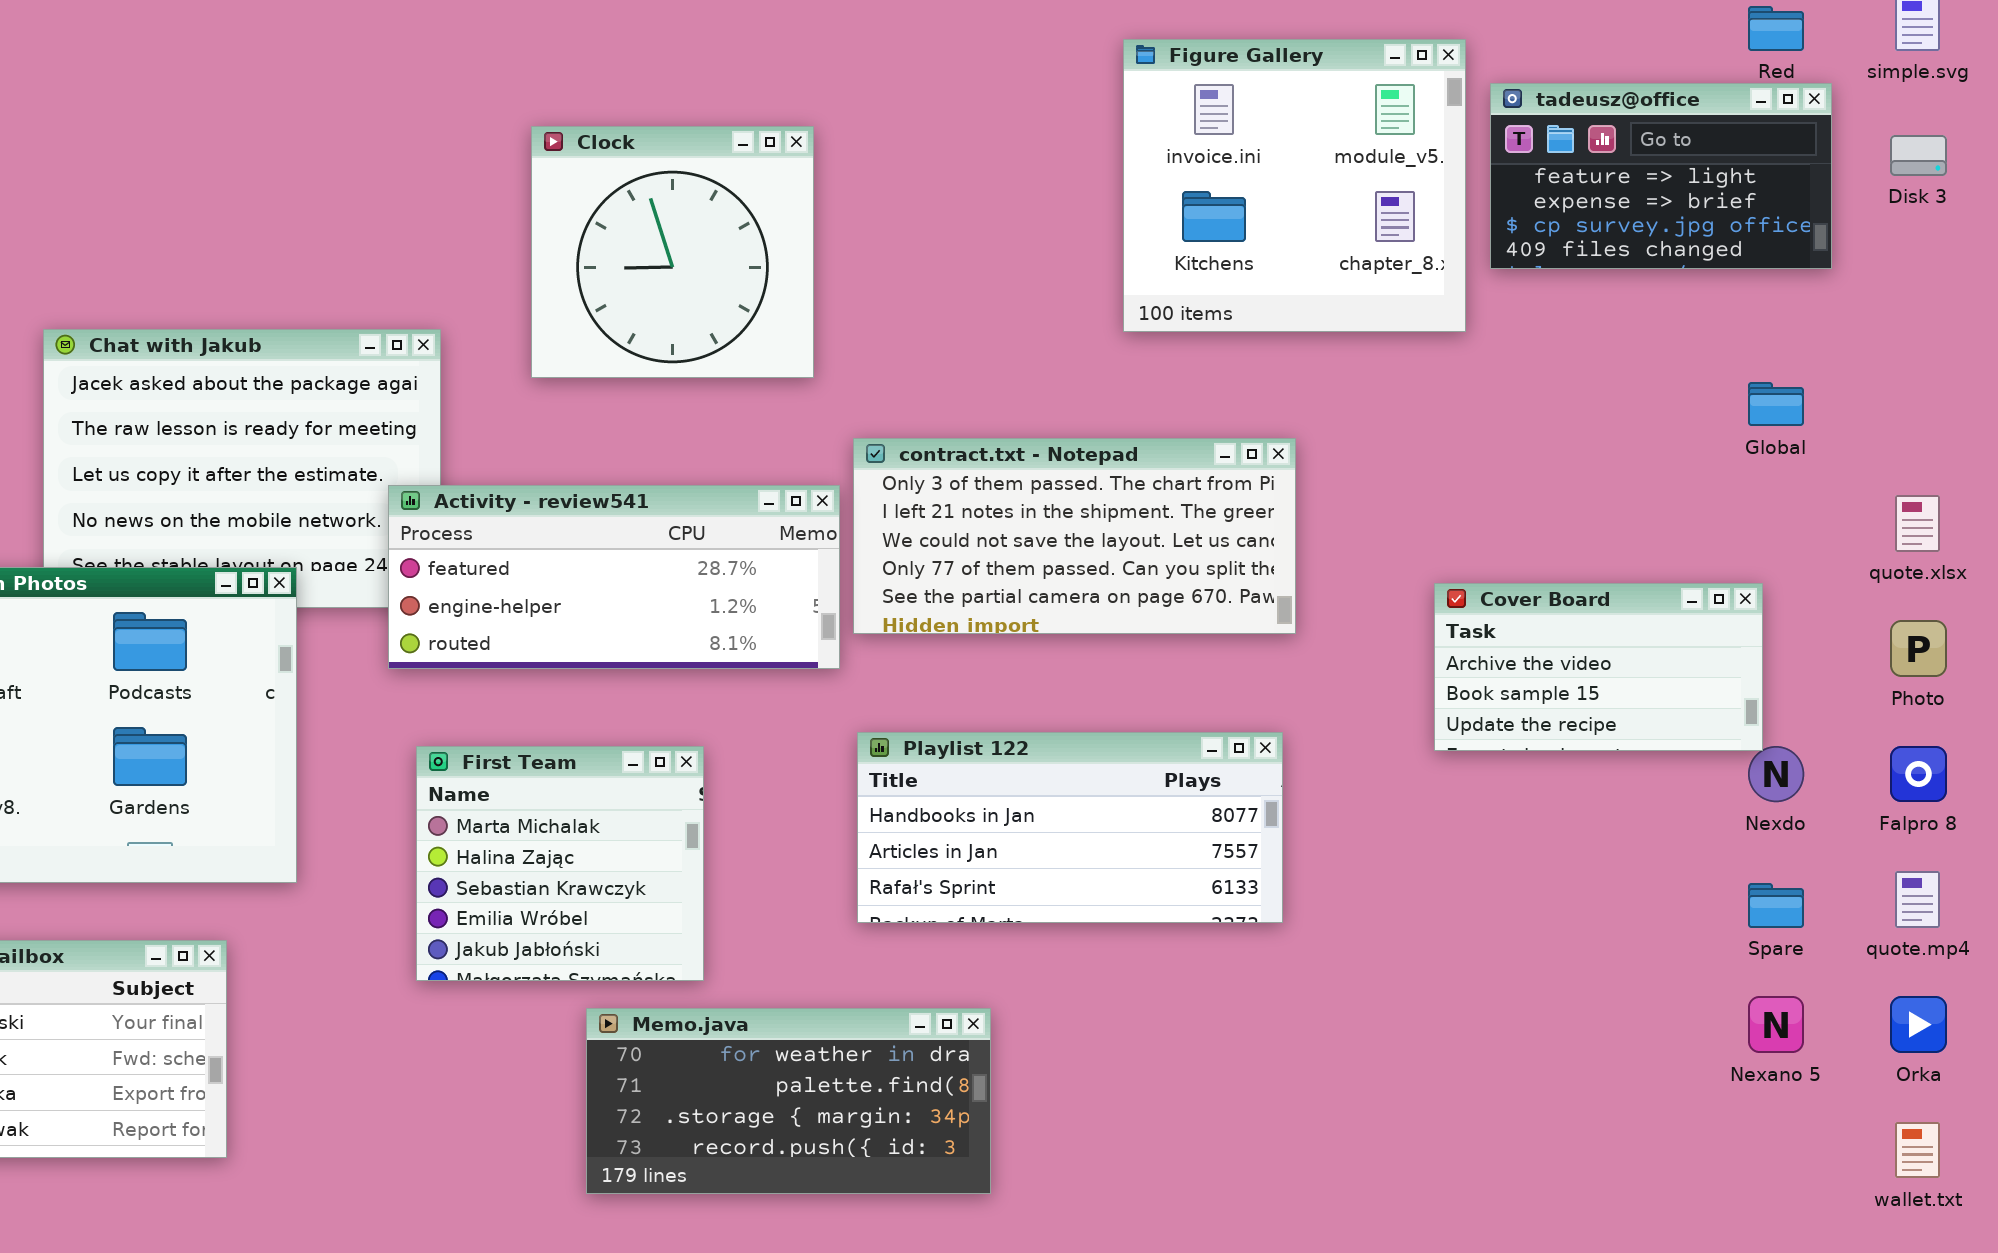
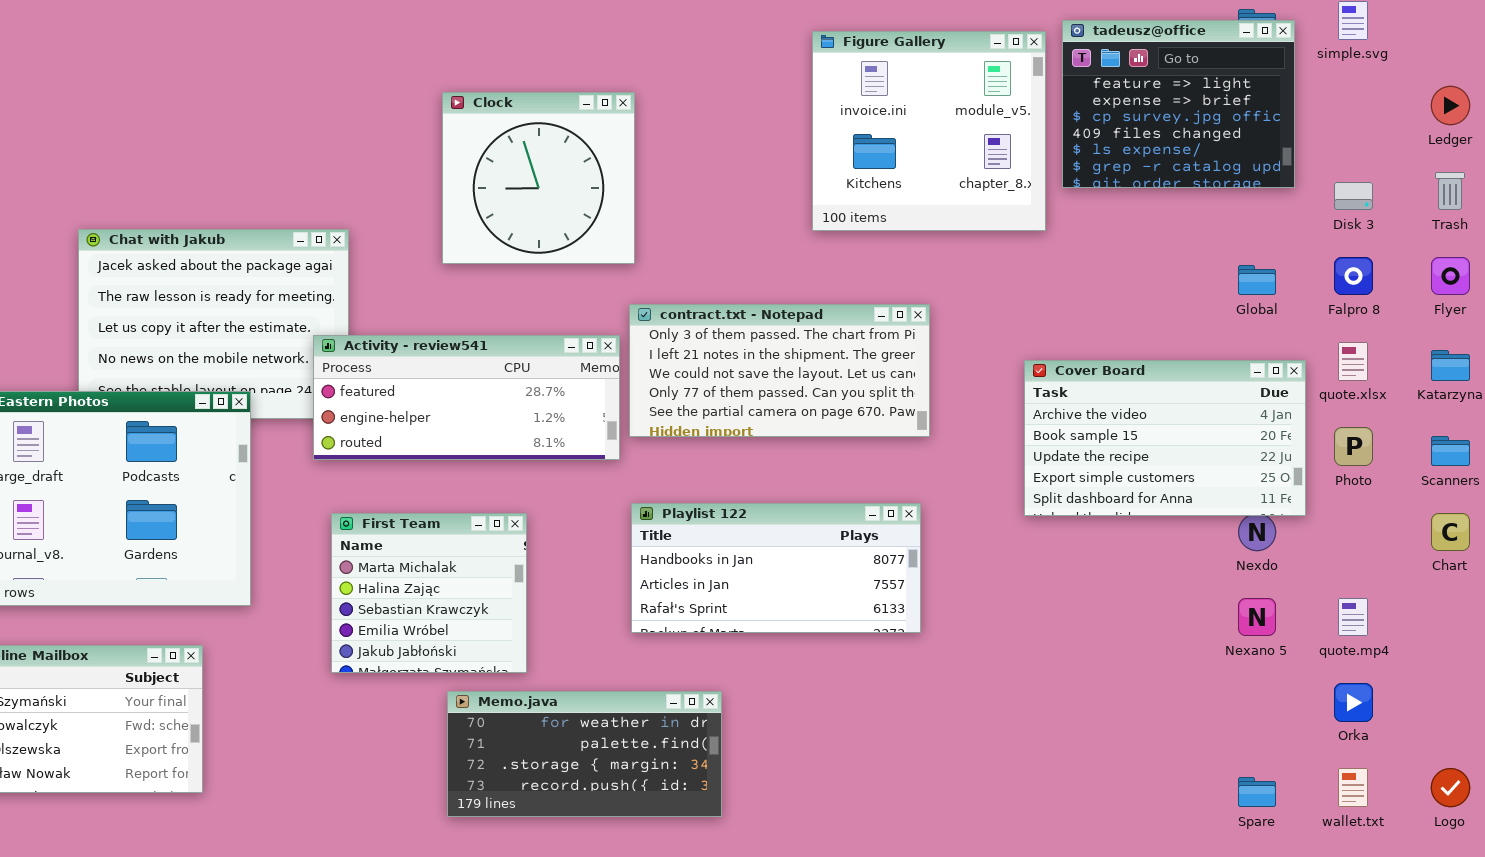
tadeusz@office: [1490,83,1832,269] -> [1062,20,1295,188], resized
Clock: [531,126,814,378] -> [442,92,635,264], moved
Disk 3: [1890,135,1947,176] -> [1334,182,1373,210], moved
Cover Board: [1434,583,1763,751] -> [1024,360,1306,516], resized
Falpro 8: [1890,746,1947,802] -> [1334,257,1373,295], moved
Spare: [1748,883,1804,928] -> [1238,777,1276,807], moved
Nexano 5: [1748,996,1804,1053] -> [1238,598,1276,636], moved

